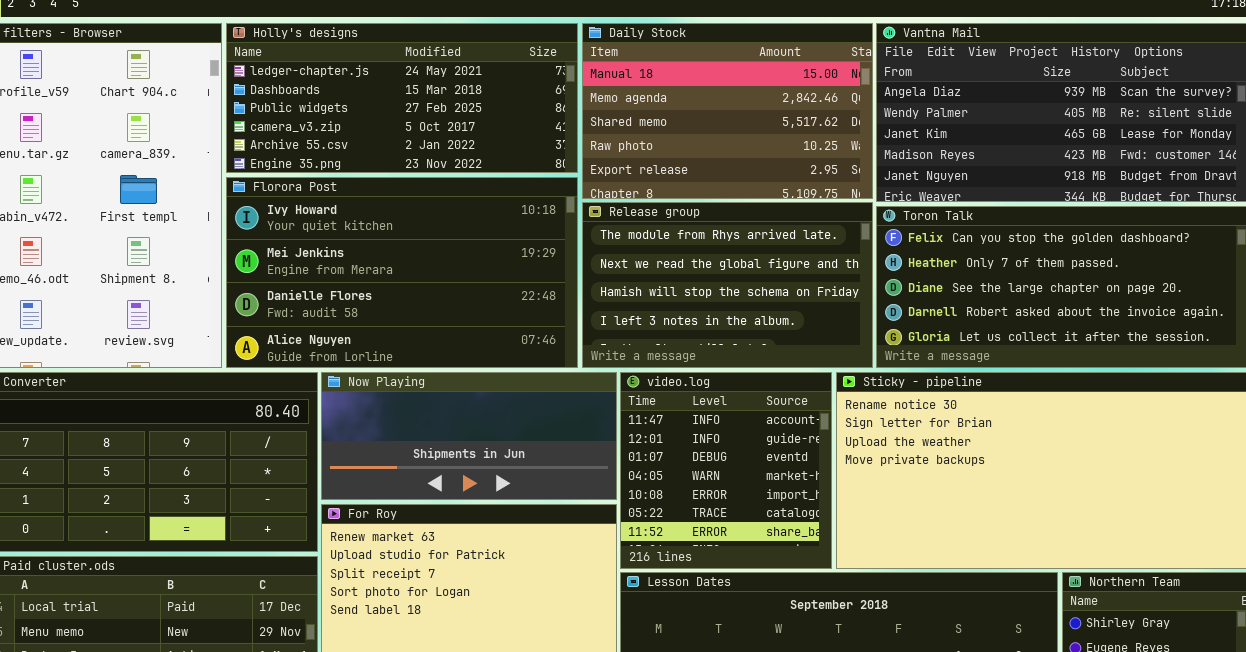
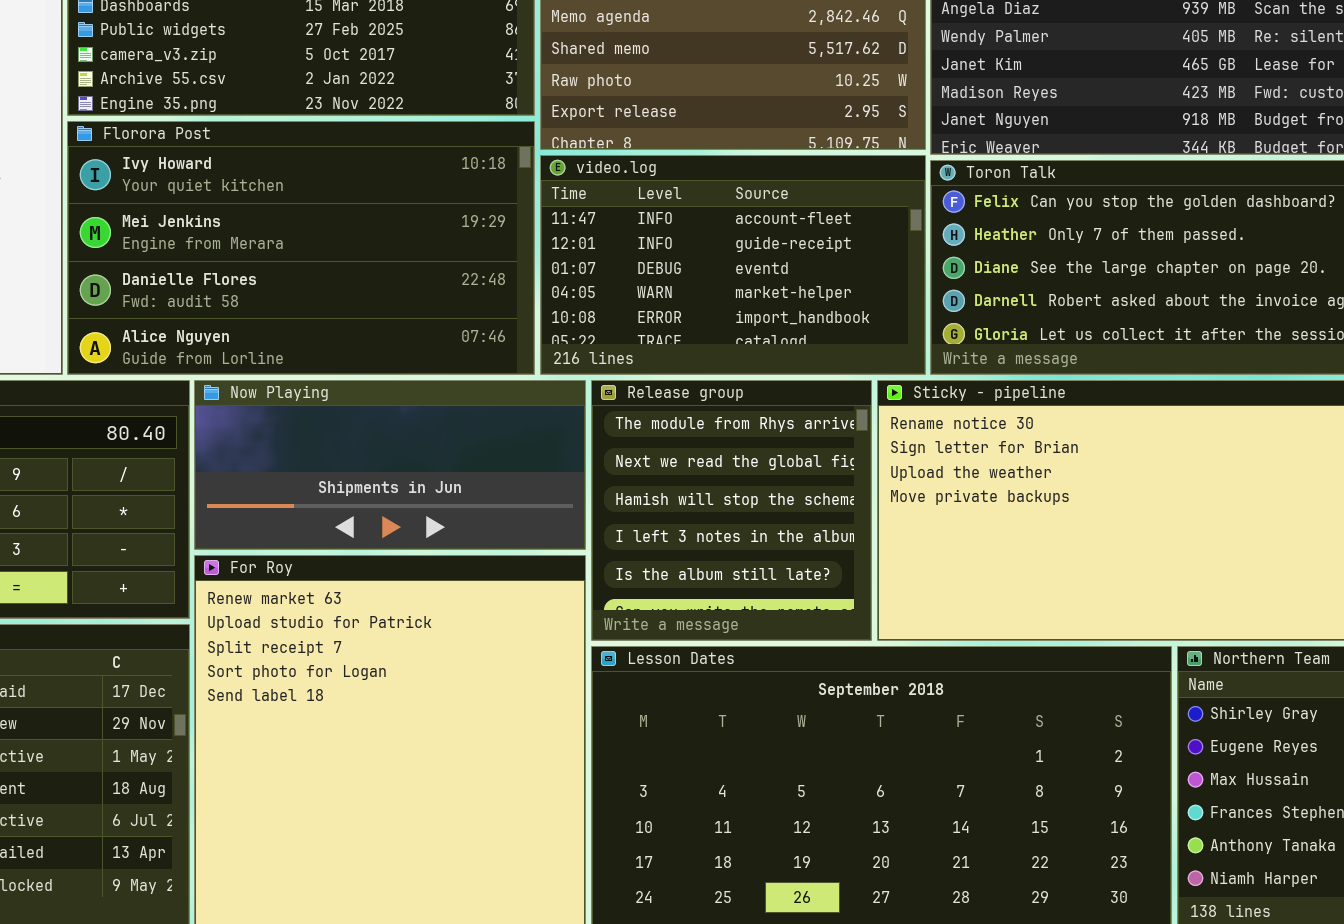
Release group: [582,202,873,368] -> [591,380,872,641], moved, resized
video.log: [620,372,832,569] -> [540,155,926,375], moved, resized

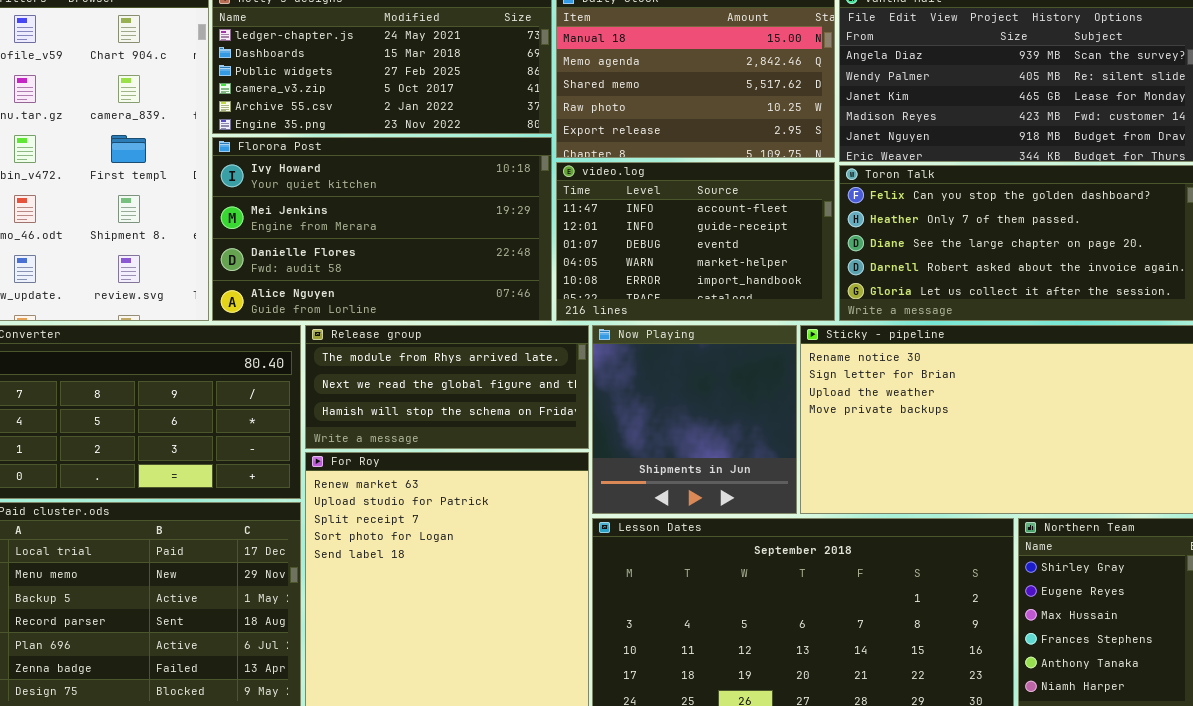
Now Playing: [194,380,586,550] -> [592,325,797,514], moved, resized
Release group: [591,380,872,641] -> [305,325,589,449], moved, resized

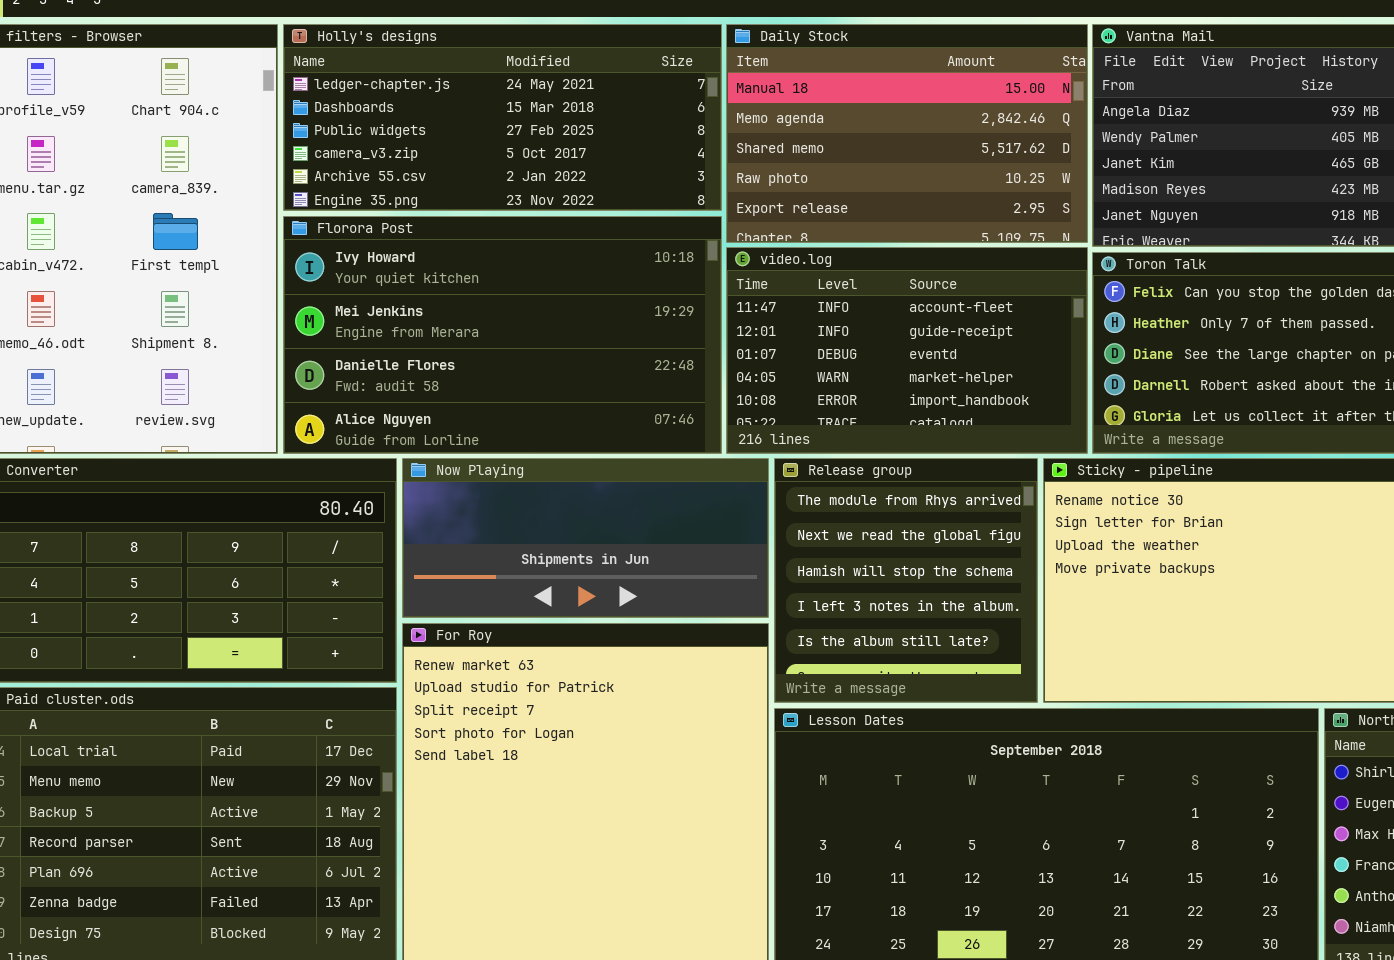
Release group: [305,325,589,449] -> [774,458,1038,703], moved, resized
Now Playing: [592,325,797,514] -> [402,458,769,618], moved, resized

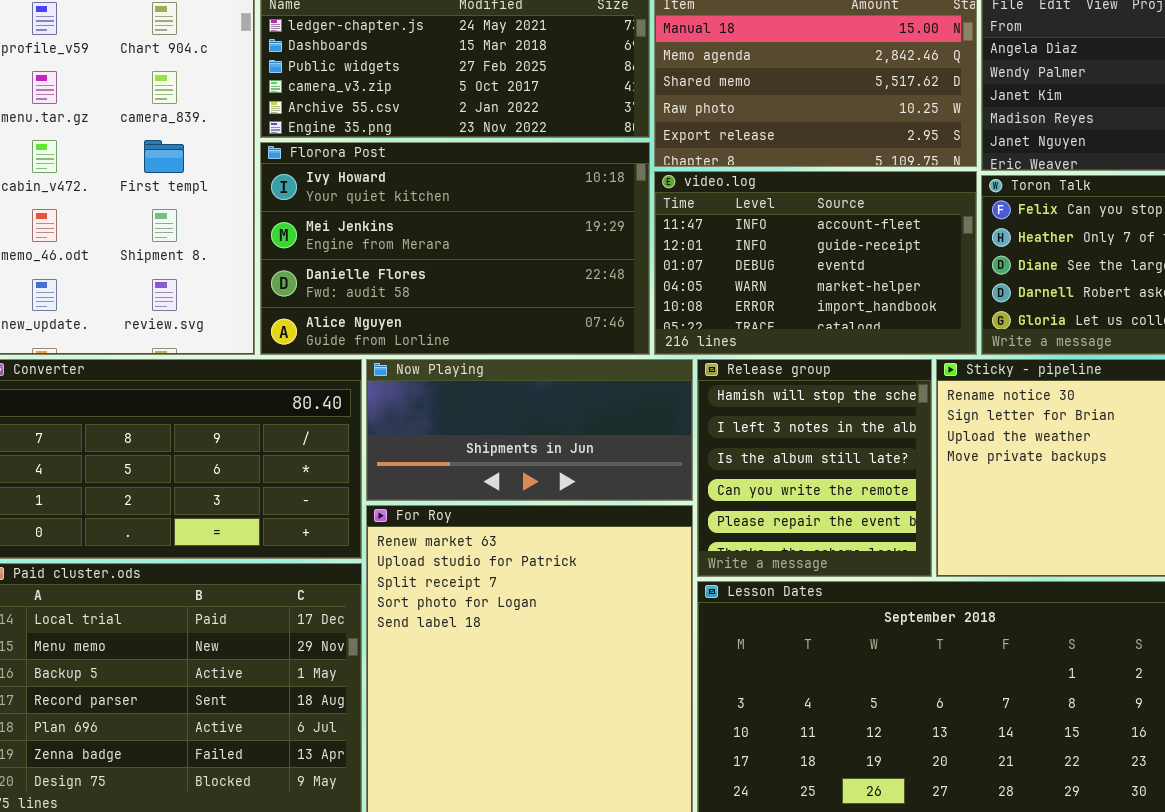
Release group: [774,458,1038,703] -> [697,359,932,577], scrolled down 2 rows

